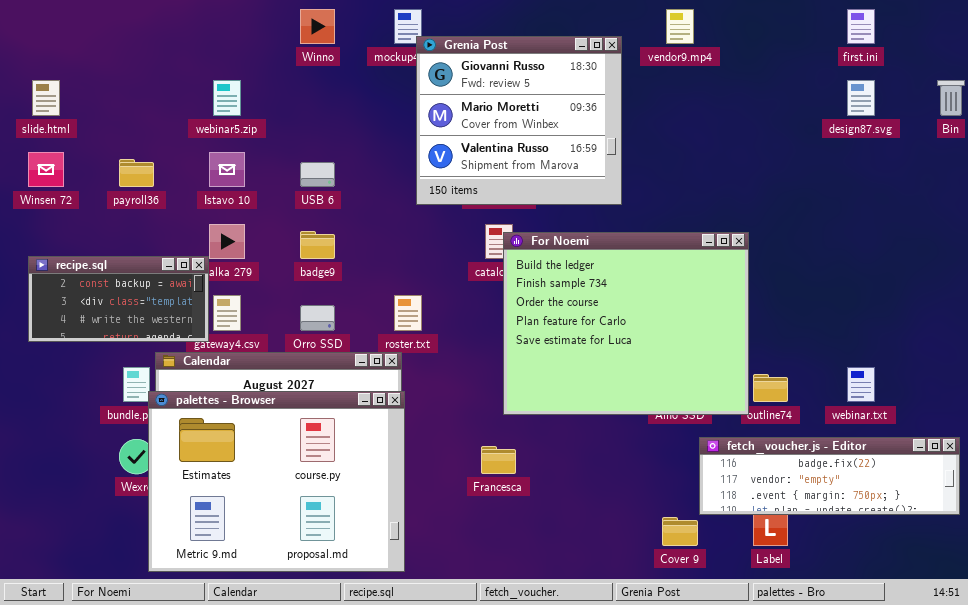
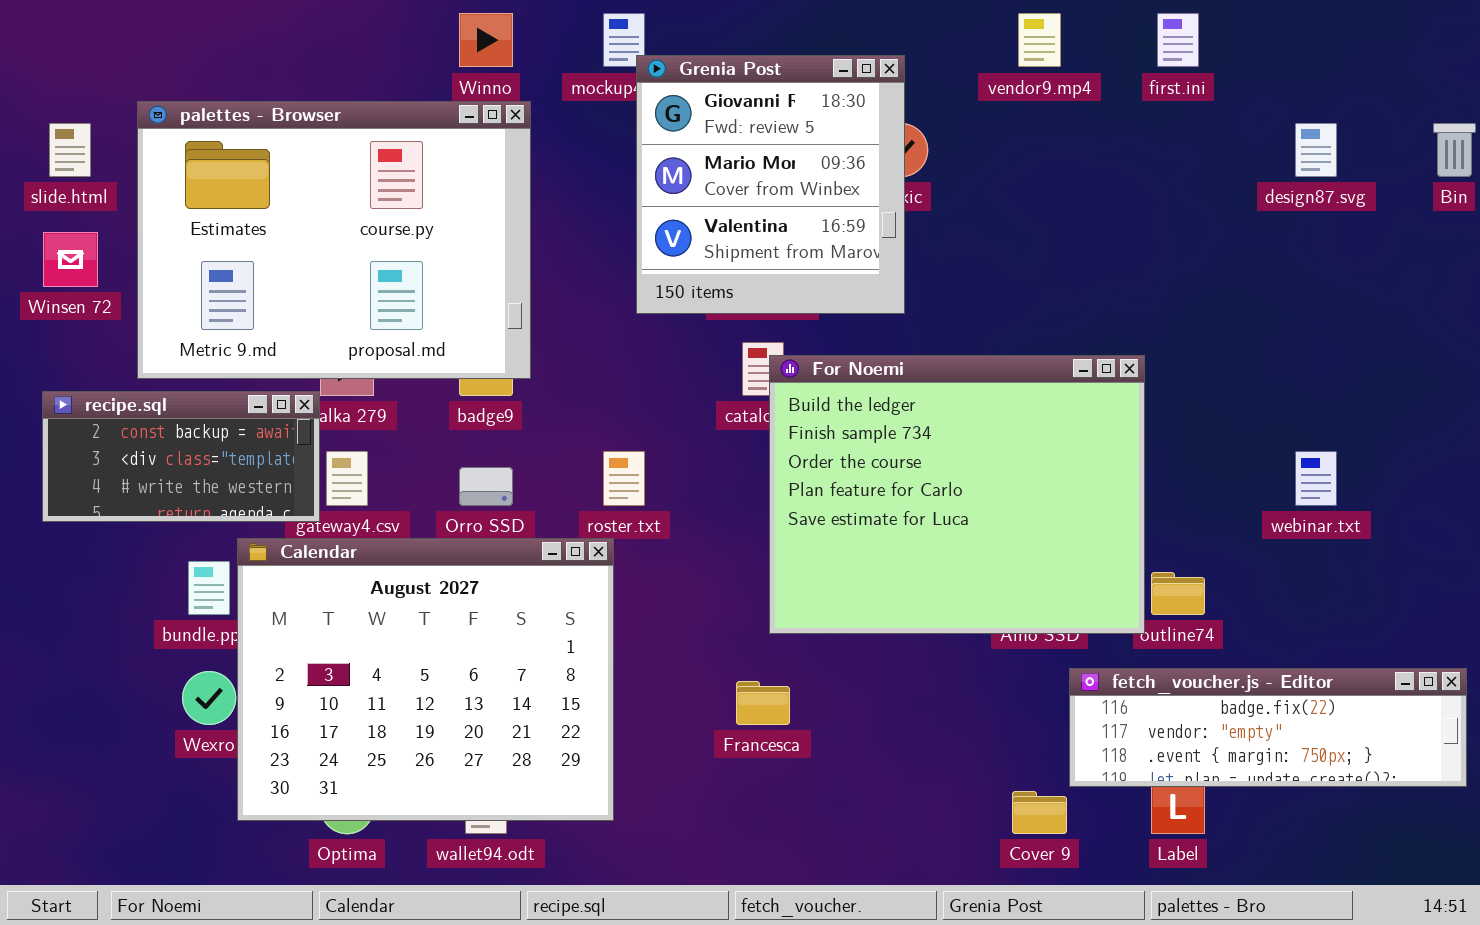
first.ini: [847,9,875,44] -> [1157,13,1199,67], moved
Grenia Post: [416,36,622,205] -> [636,55,905,314], resized
webinar.txt: [847,367,875,402] -> [1295,451,1337,506], moved
palettes - Browser: [148,391,405,572] -> [137,101,531,379], moved

